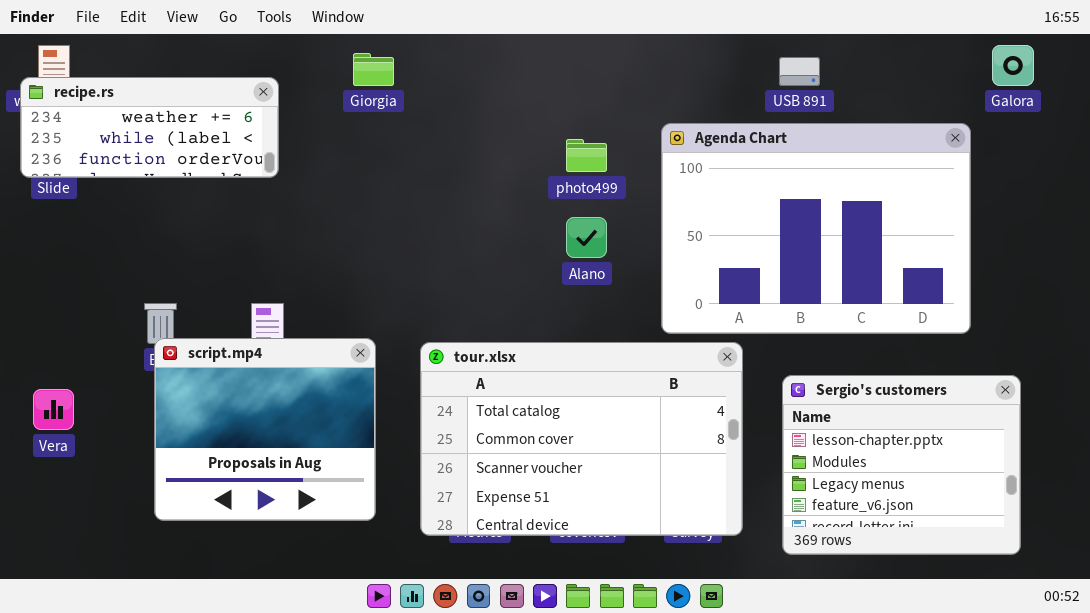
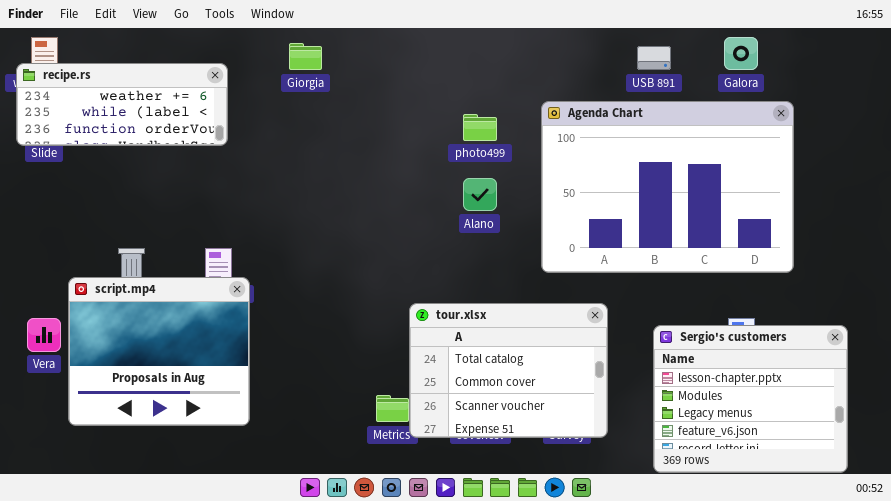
Galora: [992,45,1034,86] -> [724,37,758,70], moved
script.mp4: [154,338,376,521] -> [68,277,250,426], moved
tour.xlsx: [420,342,743,536] -> [409,303,608,438], resized
Sergio's customers: [782,375,1021,555] -> [653,325,848,473], moved

